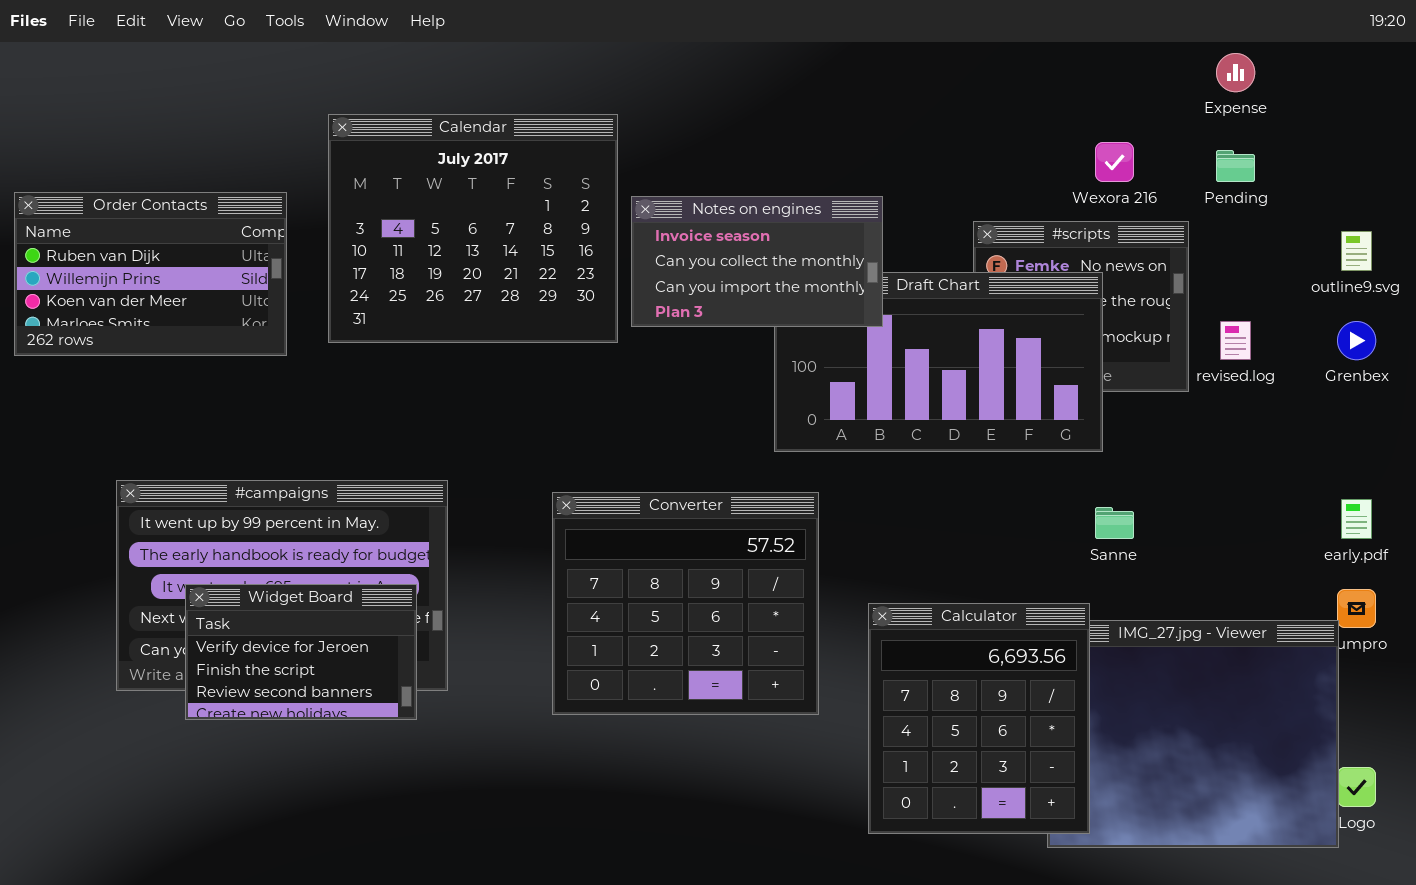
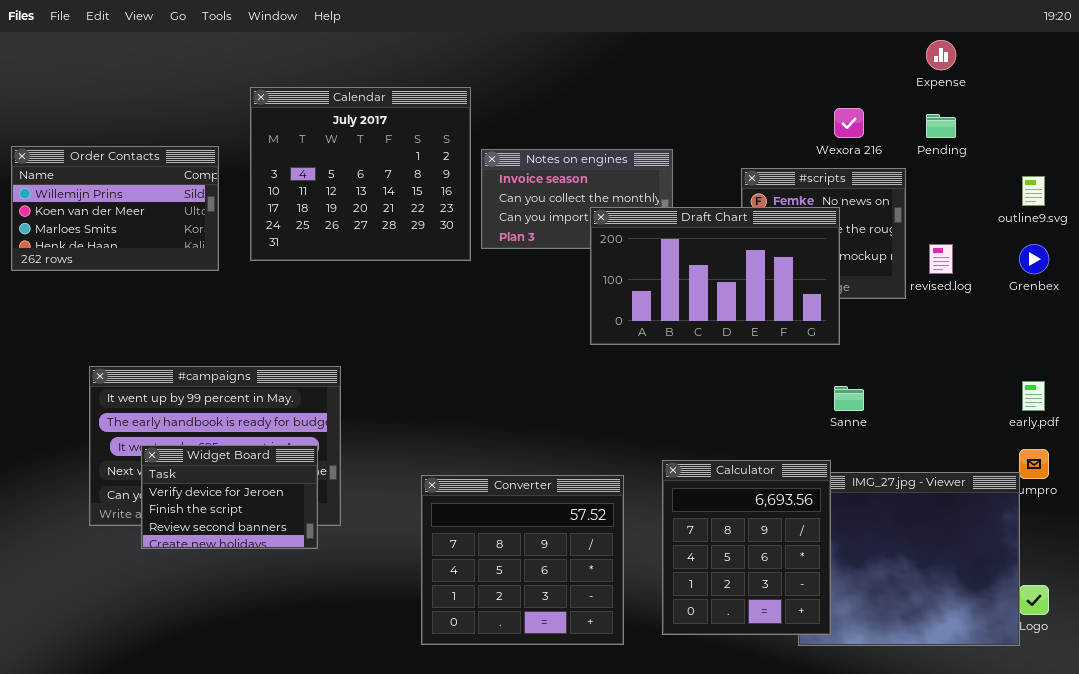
Order Contacts: [14,192,287,356] -> [11,146,219,271], scrolled down 1 row
Draft Chart: [774,272,1103,452] -> [590,207,840,345], raised
Converter: [552,492,819,715] -> [421,475,624,645], moved

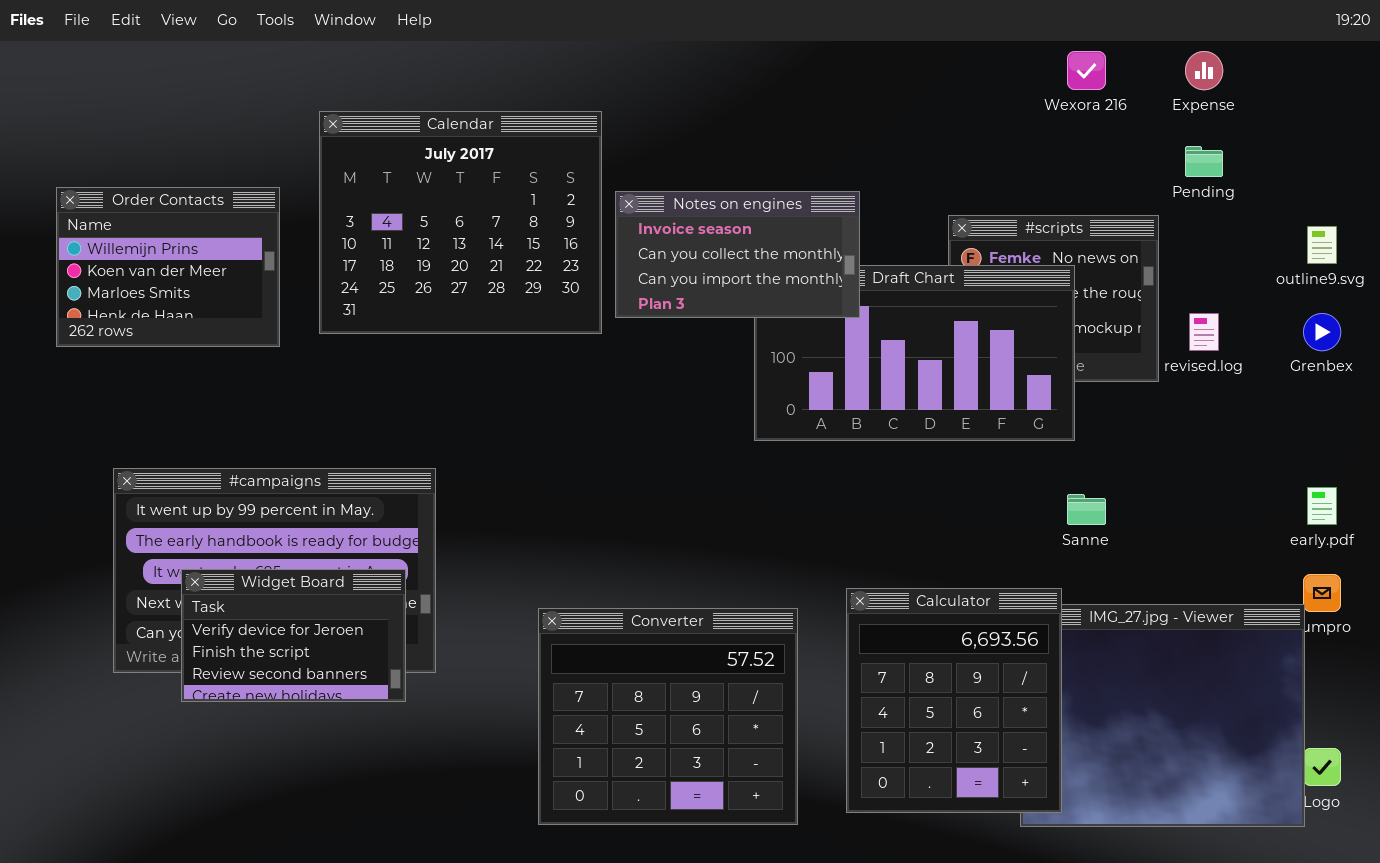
Wexora 216: [834,108,864,138] -> [1067,51,1106,90], moved
Order Contacts: [11,146,219,271] -> [56,187,280,347], resized
Notes on engines: [481,149,673,249] -> [615,191,860,318], raised

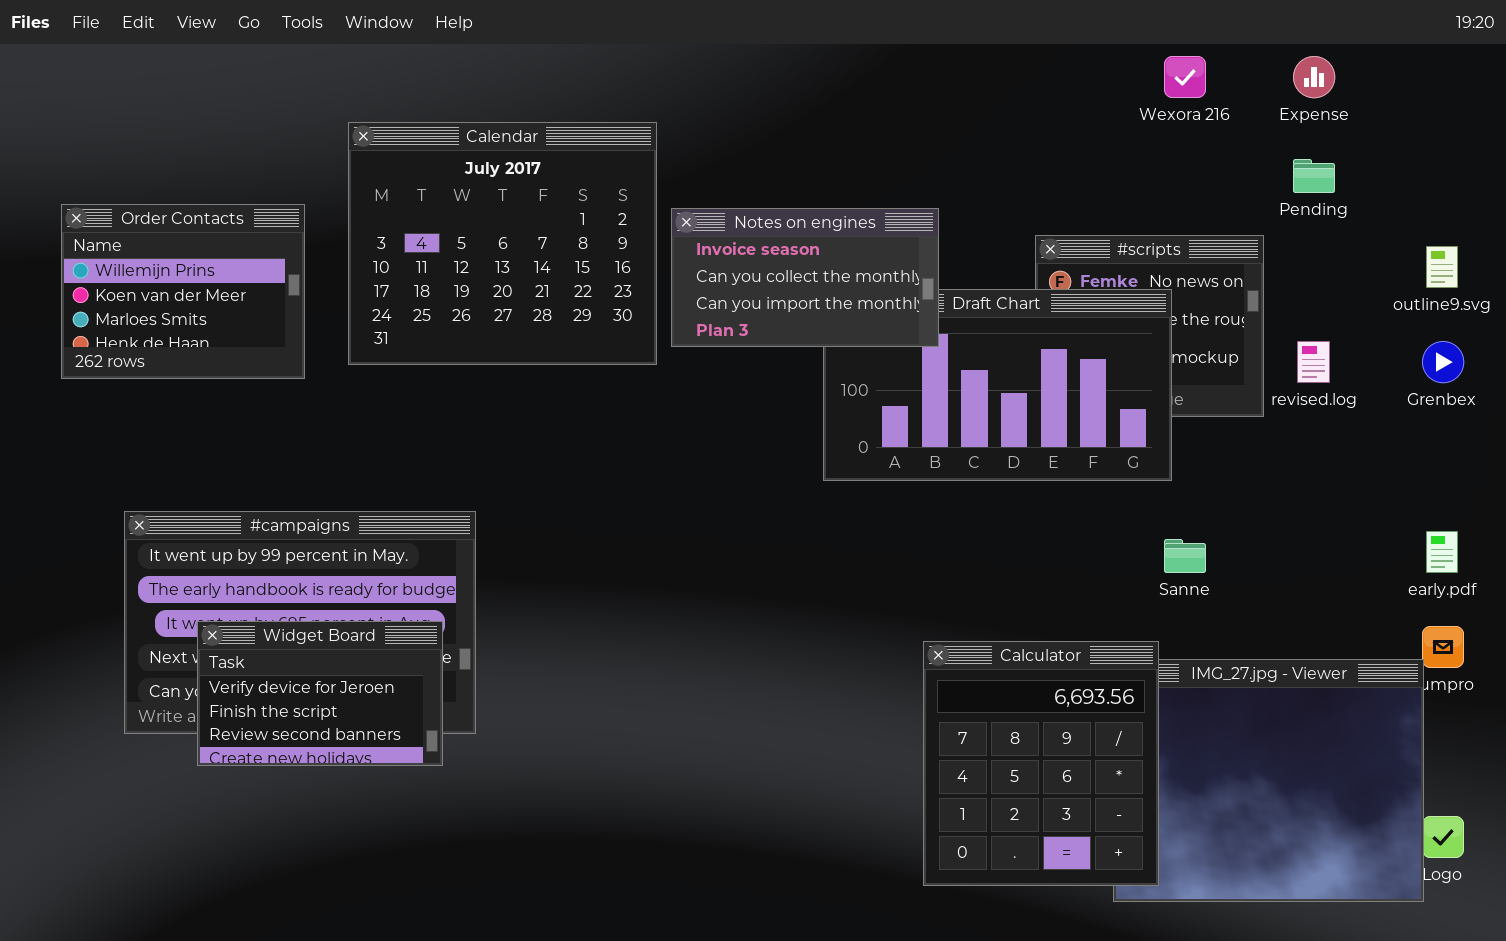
Converter: [538,608,798,825] -> none, closed

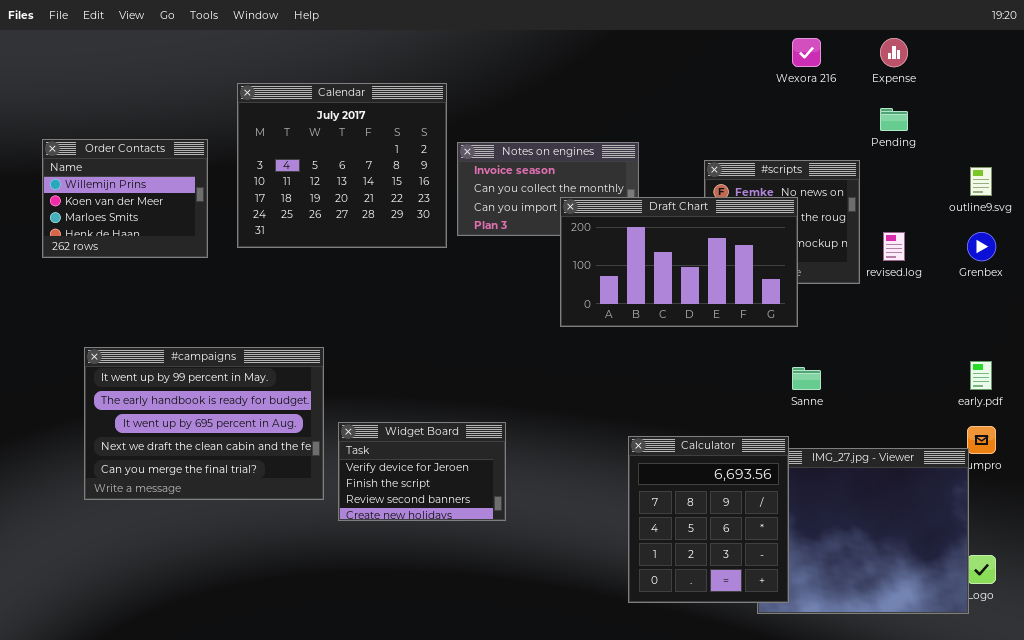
Draft Chart: [823,289,1172,481] -> [560,197,798,327], raised
Widget Board: [197,621,443,766] -> [338,422,506,521], moved

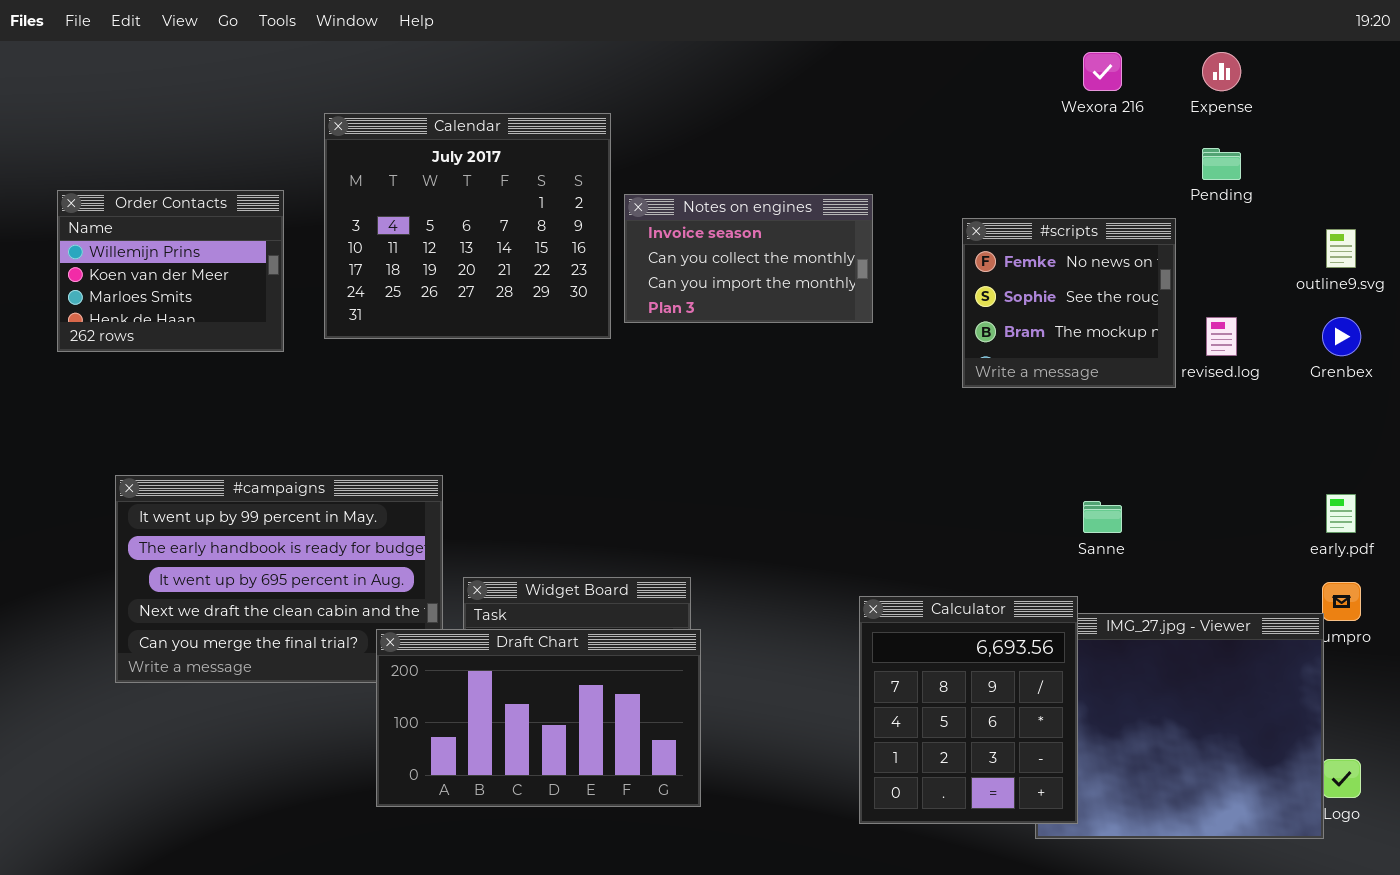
Draft Chart: [560,197,798,327] -> [376,629,701,807], moved

